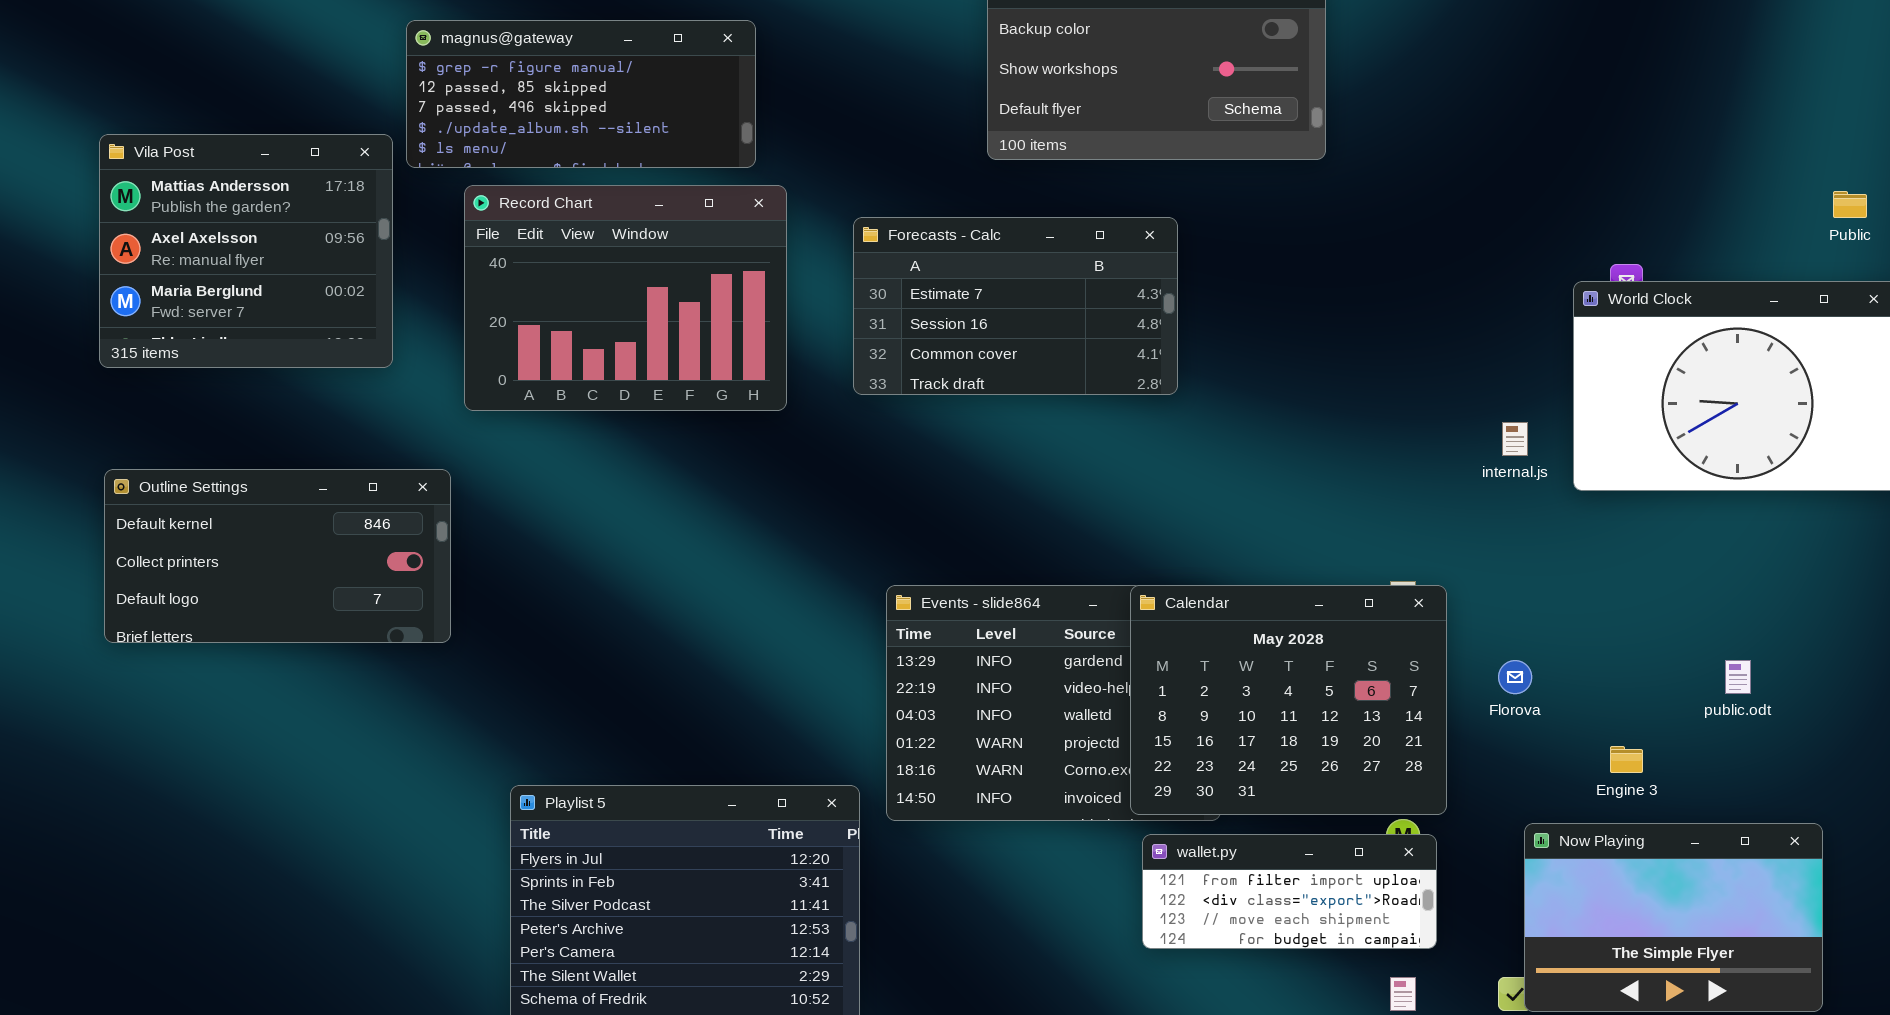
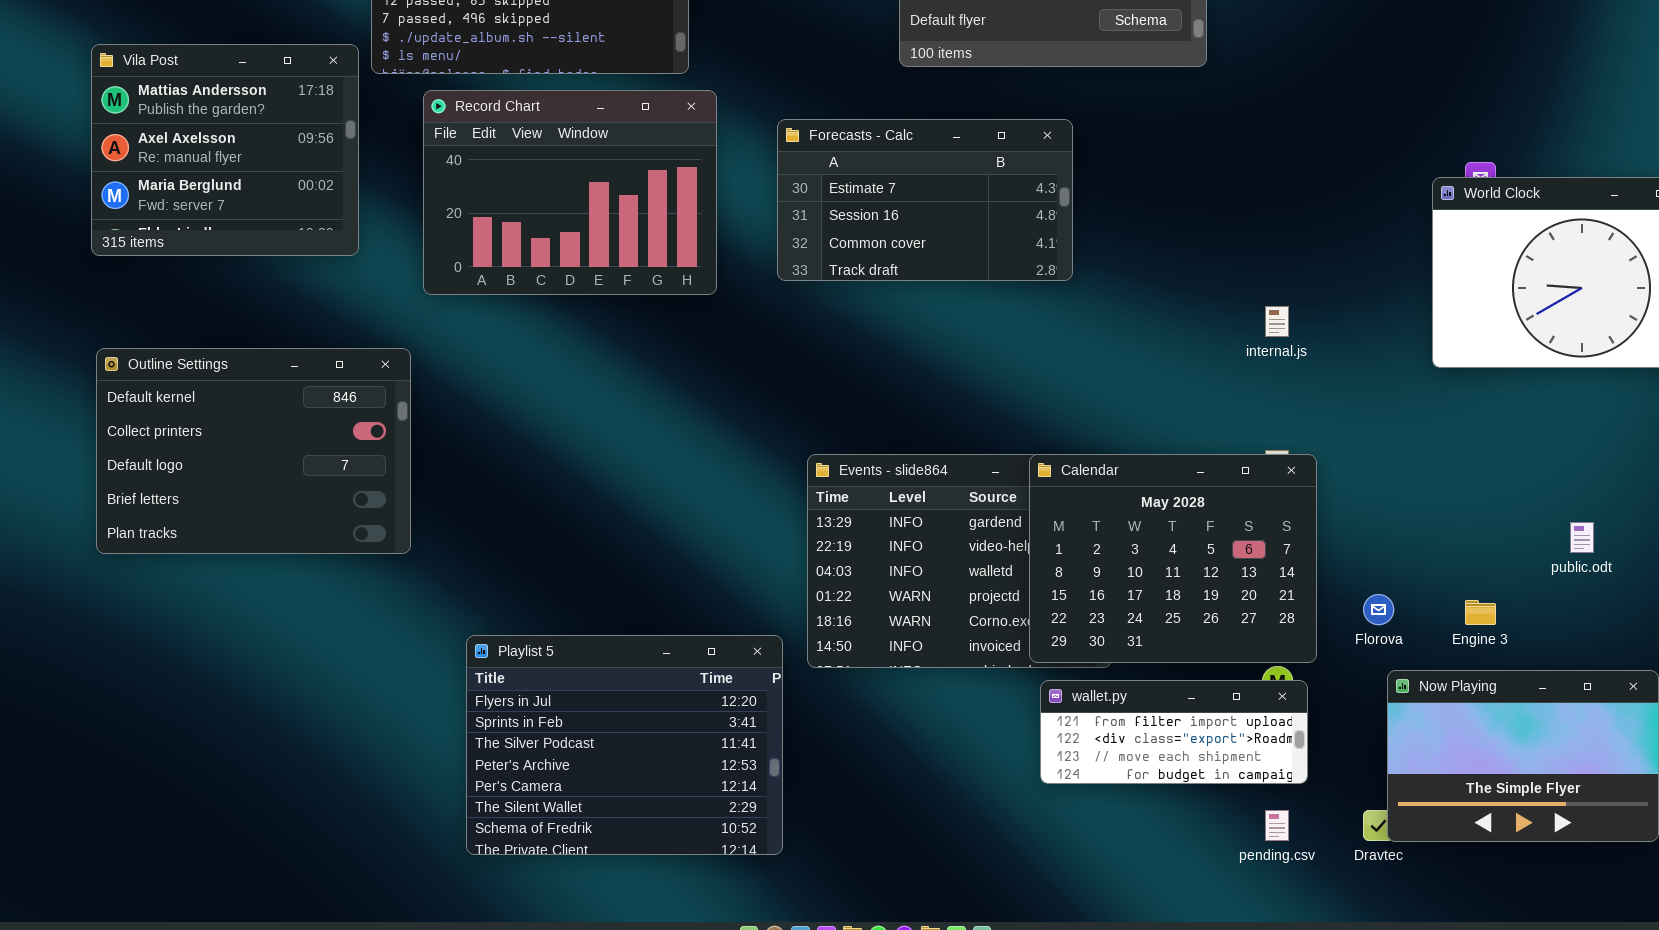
internal.js: [1502,422,1528,456] -> [1265,306,1289,337], moved
Outline Settings: [104,469,451,643] -> [96,348,411,554], resized
Florova: [1498,660,1532,694] -> [1363,594,1394,625], moved

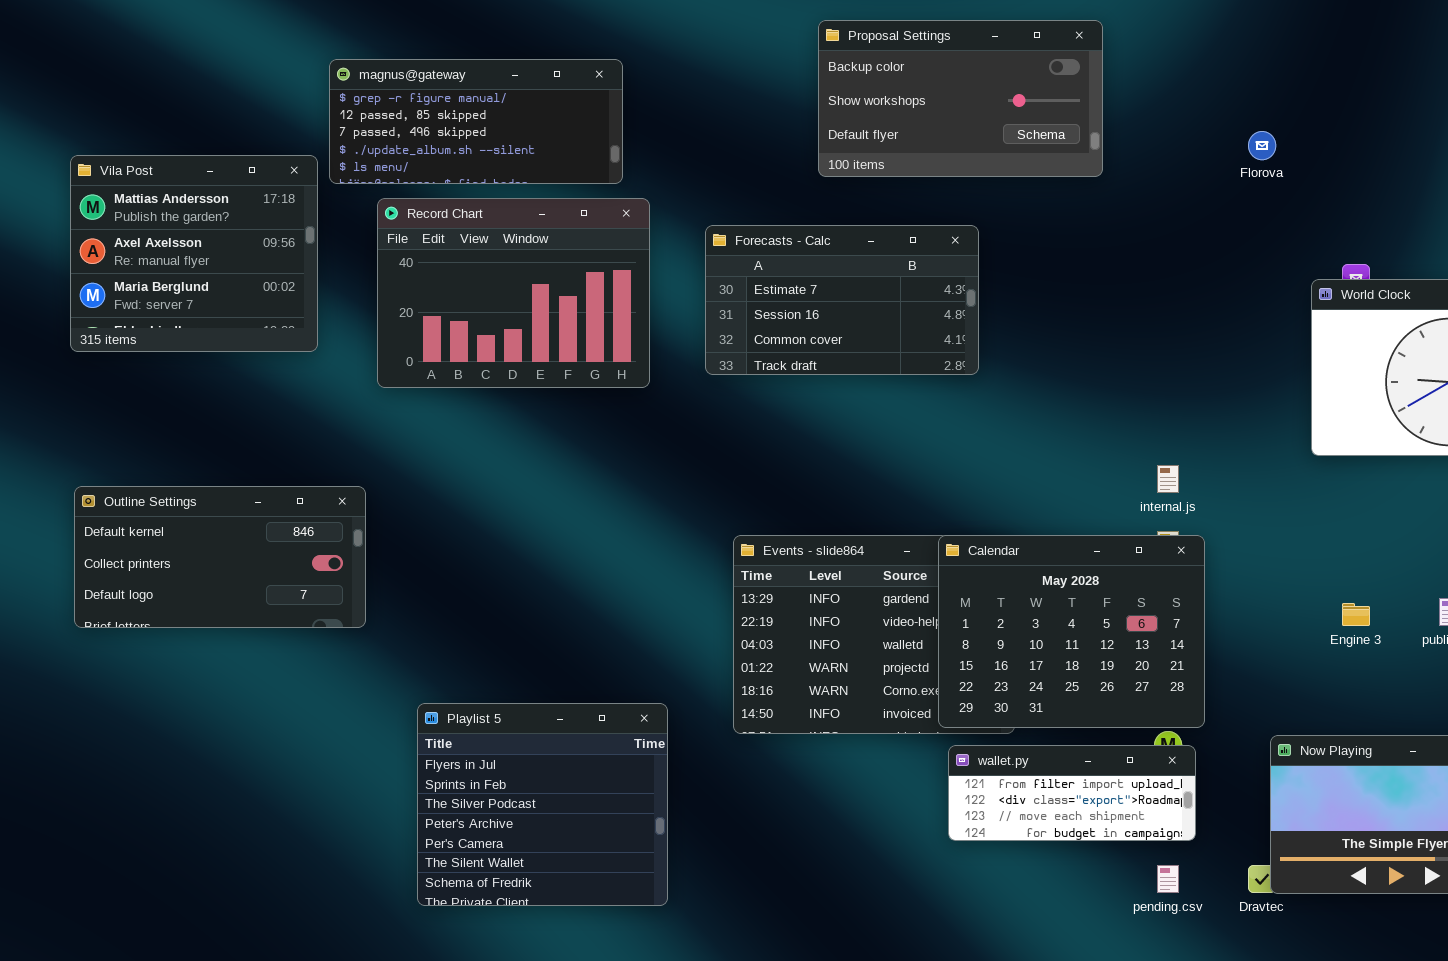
internal.js: [1265,306,1289,337] -> [1157,465,1179,493], moved
Outline Settings: [96,348,411,554] -> [74,486,366,628], resized
Florova: [1363,594,1394,625] -> [1248,131,1276,160], moved
Engine 3: [1465,600,1496,625] -> [1342,603,1370,626], moved
Playlist 5: [466,635,783,855] -> [417,703,668,906], resized

